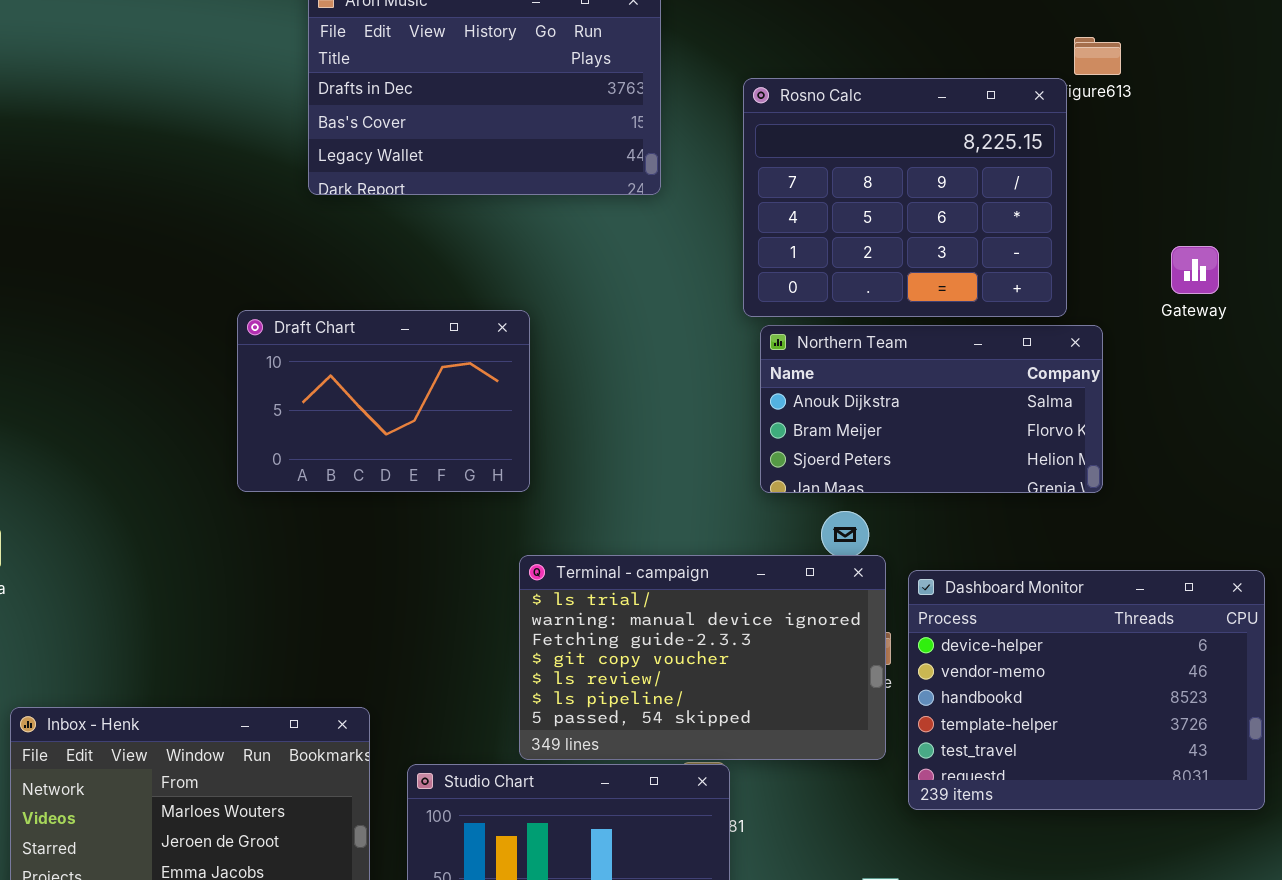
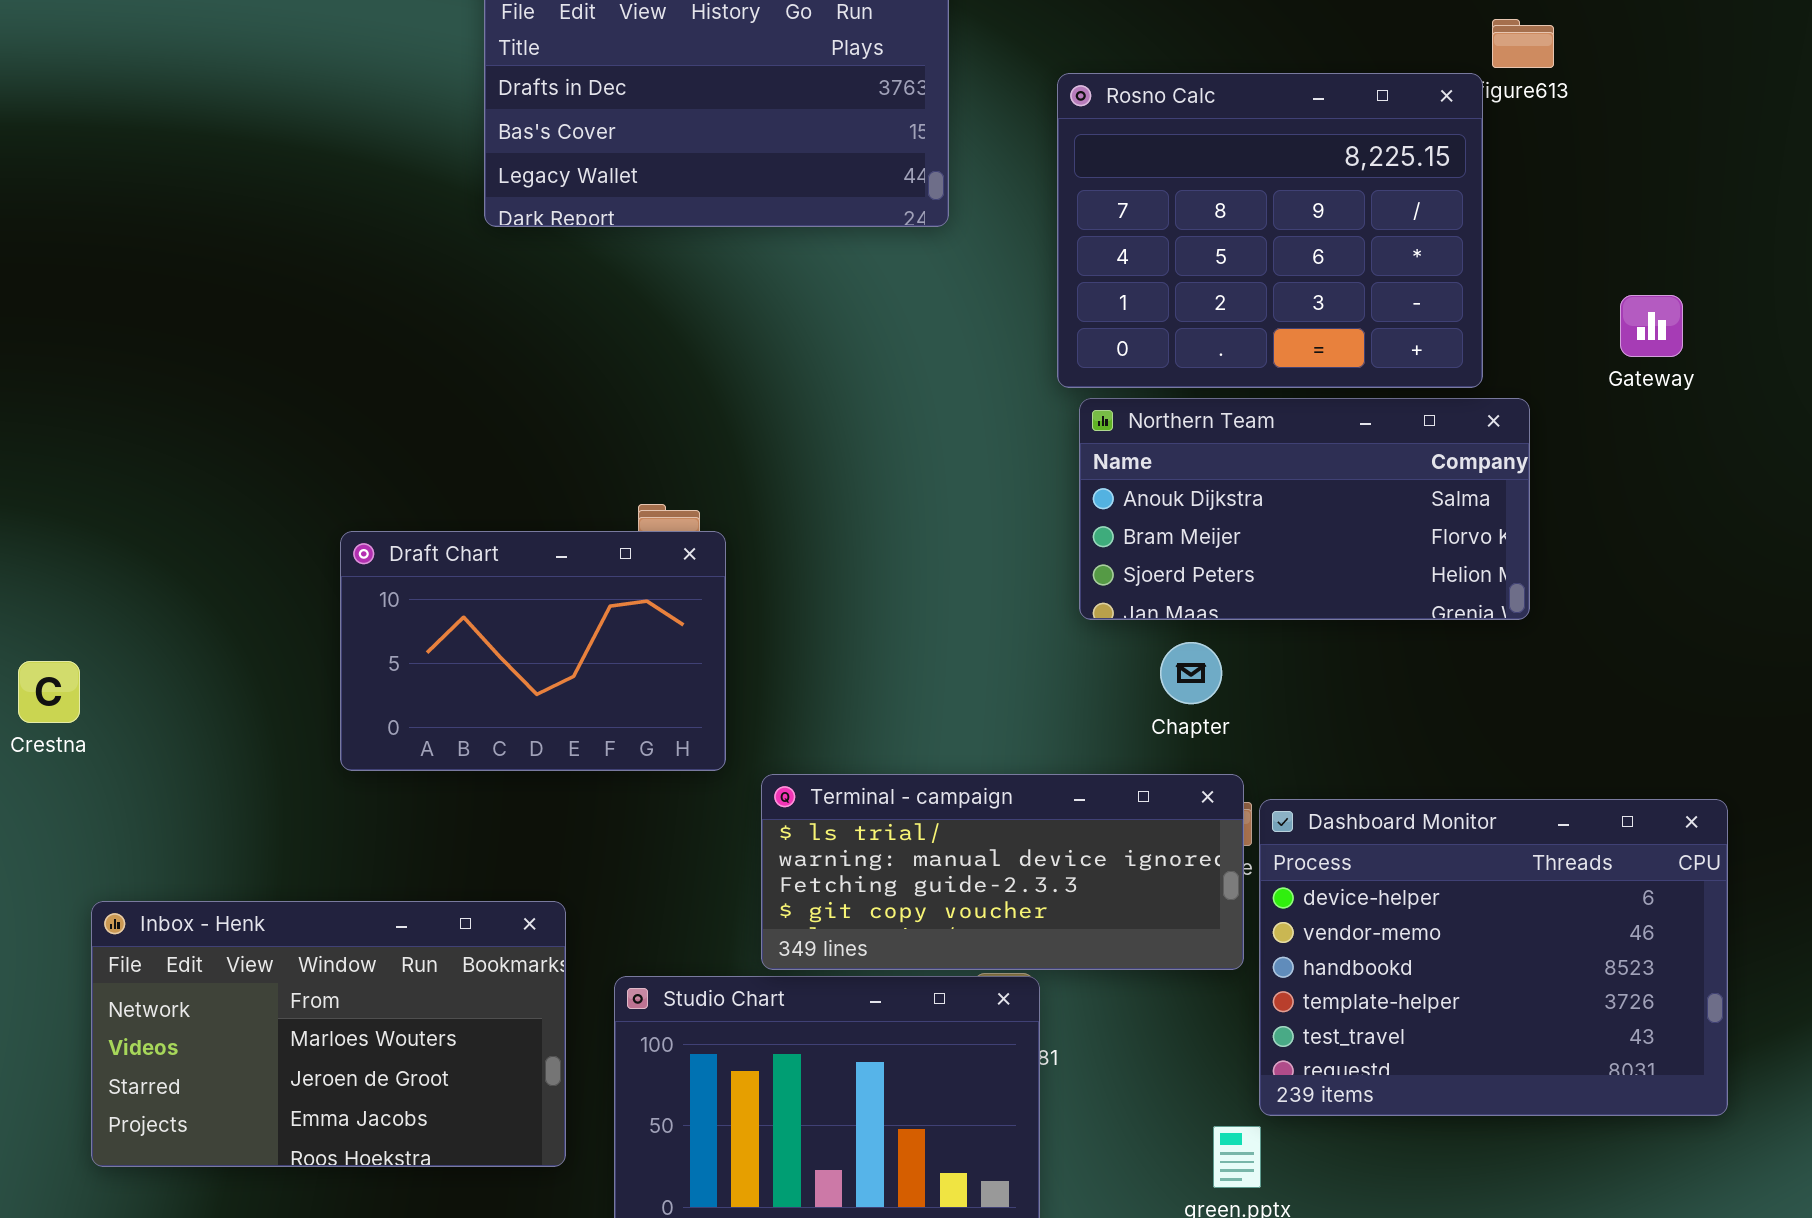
Draft Chart: [237,310,530,492] -> [340,531,726,771], moved
Terminal - campaign: [519,555,886,760] -> [761,774,1244,970], resized
Dashboard Monitor: [908,570,1265,810] -> [1259,799,1728,1116], moved

